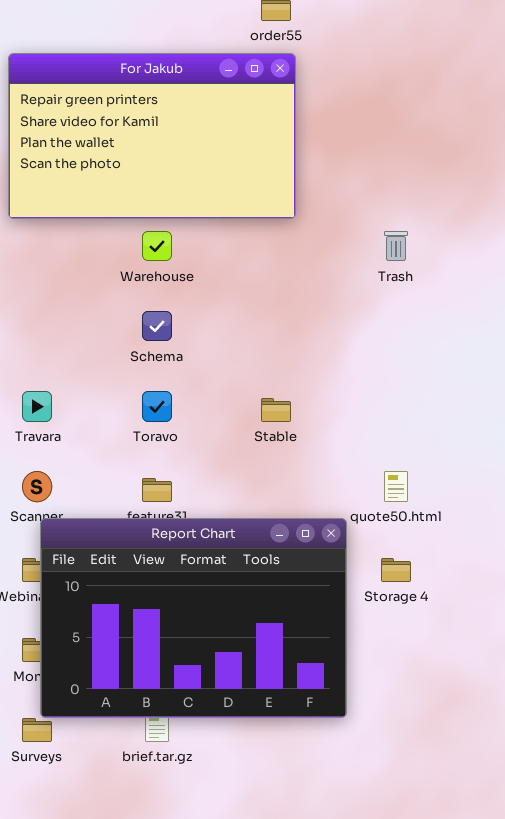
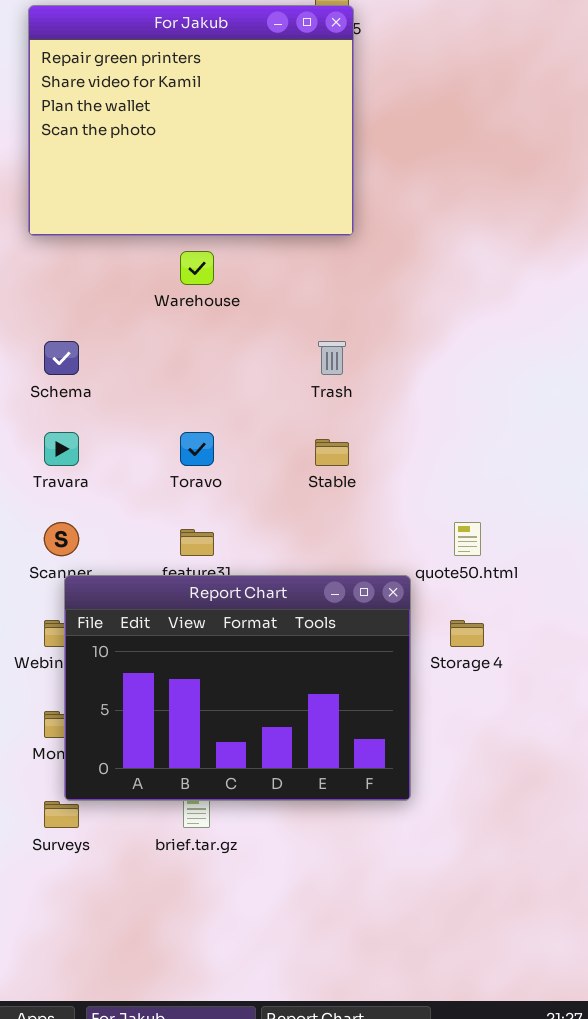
For Jakub: [8,53,296,219] -> [28,5,354,236], resized
Trash: [384,231,408,261] -> [318,341,346,375], moved
Schema: [142,311,172,341] -> [44,341,79,375], moved

